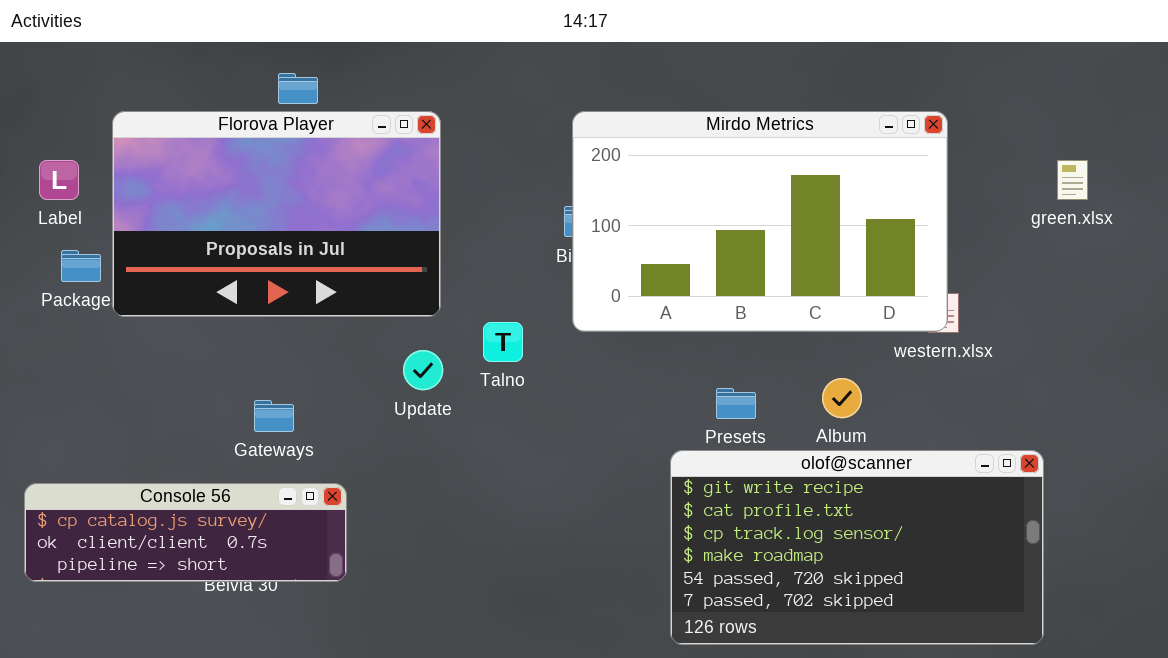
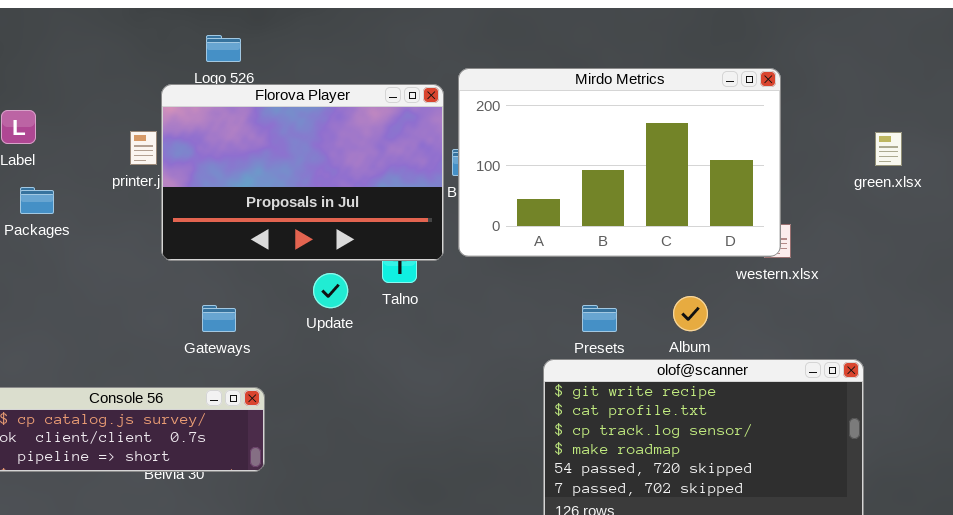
Florova Player: [112,111,441,317] -> [161,84,444,261], moved
green.xlsx: [1057,160,1088,200] -> [875,132,902,166], moved
Gateways: [254,400,294,432] -> [202,305,236,332], moved

